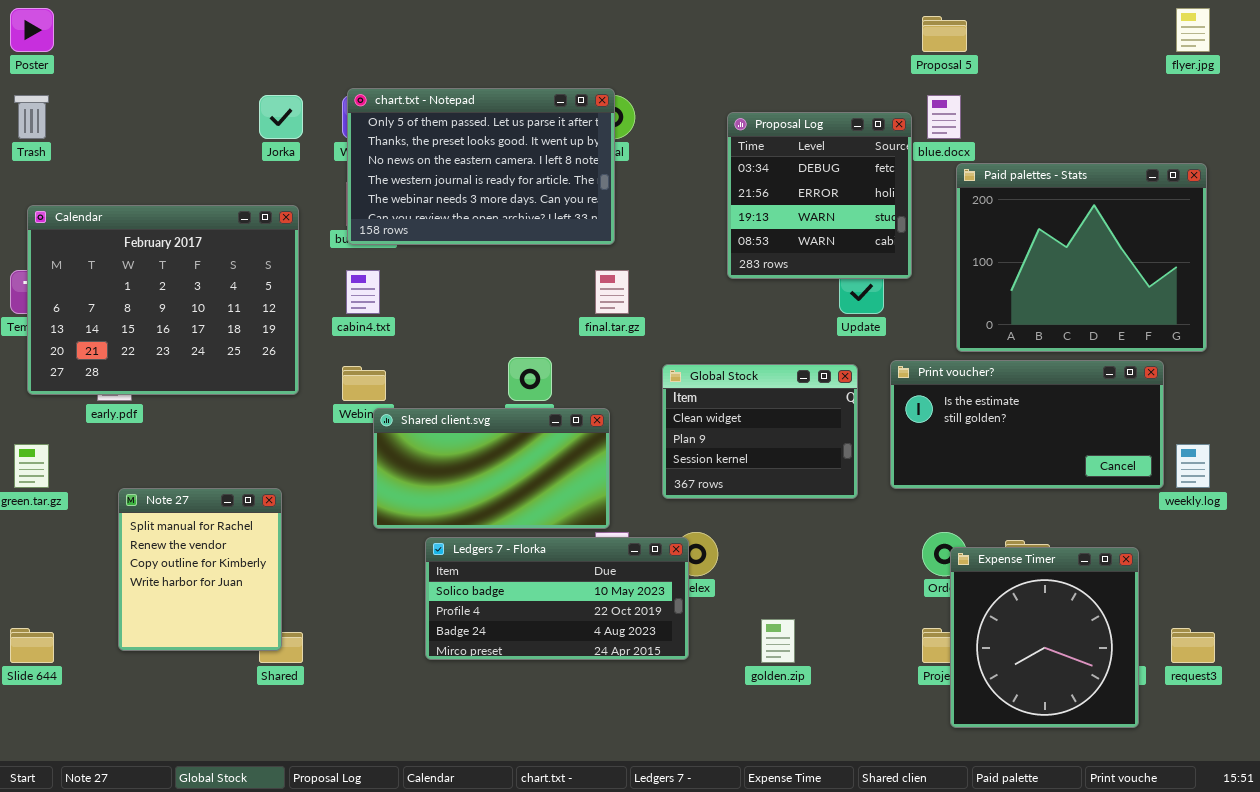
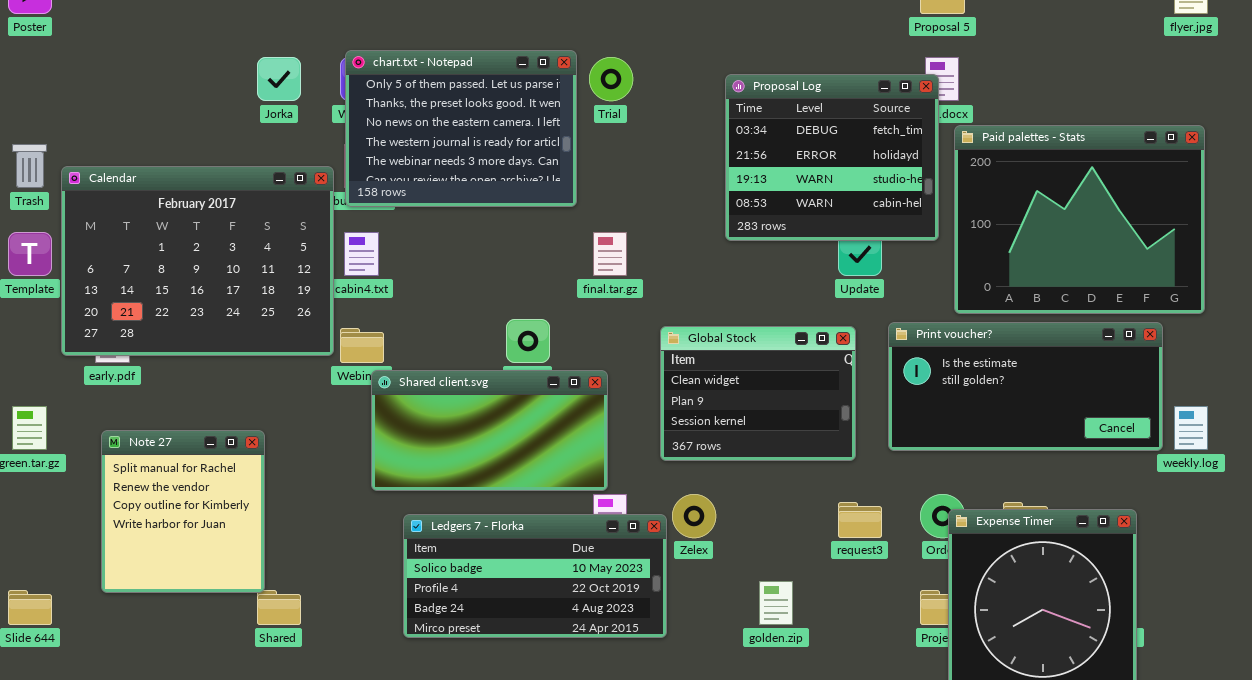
chart.txt - Notepad: [347,88,615,245] -> [345,50,577,207], resized
Trash: [14,95,49,139] -> [12,144,47,188], moved
Proposal Log: [727,112,912,279] -> [725,74,939,241], resized
Calendar: [27,205,299,395] -> [61,166,334,356], moved
Note 27: [118,488,282,651] -> [101,430,265,593], moved
Ledgers 7 - Florka: [425,537,689,660] -> [403,514,667,638], moved
request3: [1171,628,1215,663] -> [838,502,882,538], moved

